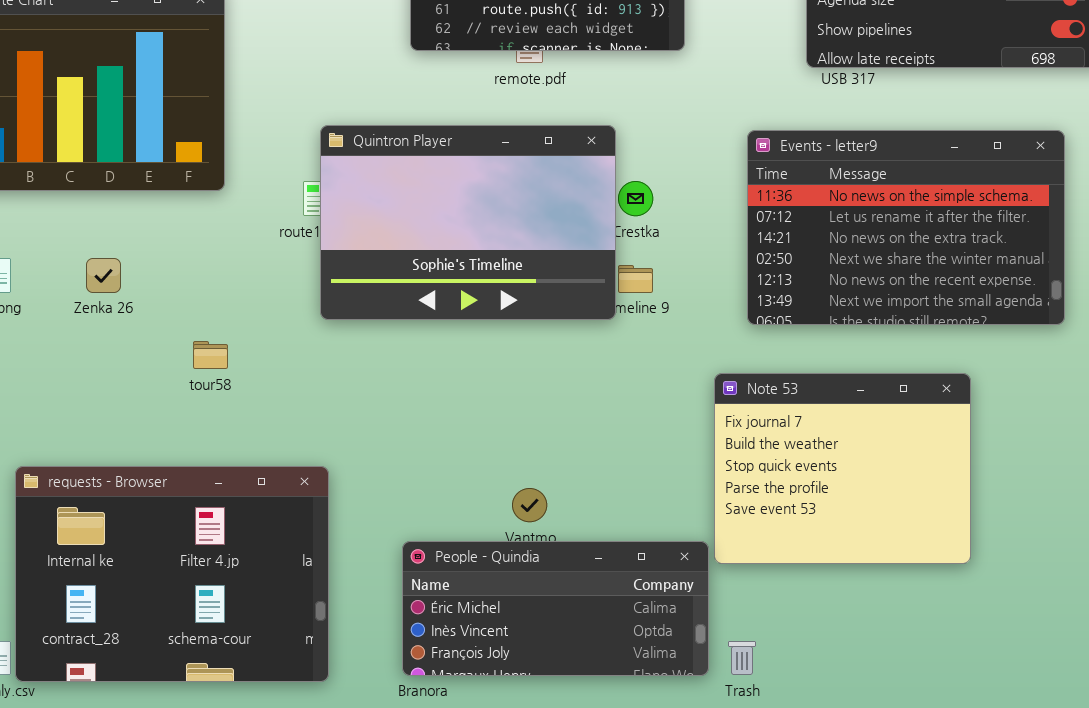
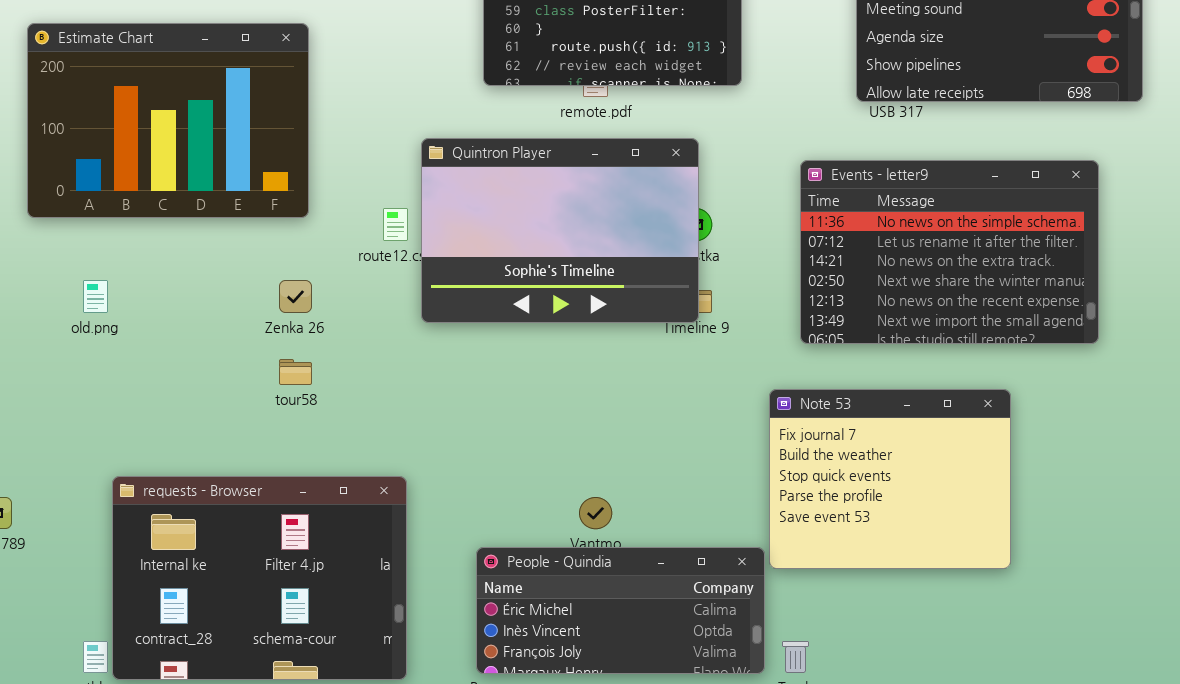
Quintron Player: [320,125,616,320] -> [421,138,699,323], moved
Zenka 26: [86,258,121,293] -> [279,280,312,313], moved

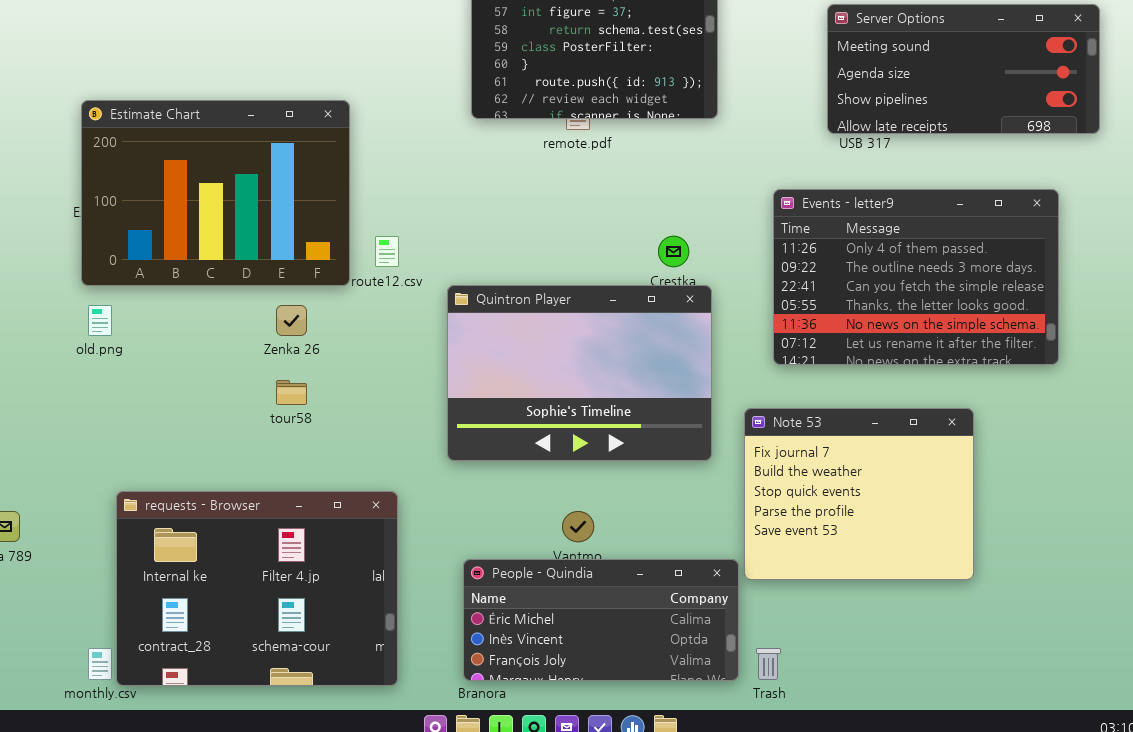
Estimate Chart: [27,23,309,218] -> [81,100,350,286], moved
Quintron Player: [421,138,699,323] -> [447,285,712,461], moved
Events - letter9: [800,160,1099,344] -> [773,189,1059,365], scrolled up 4 rows

